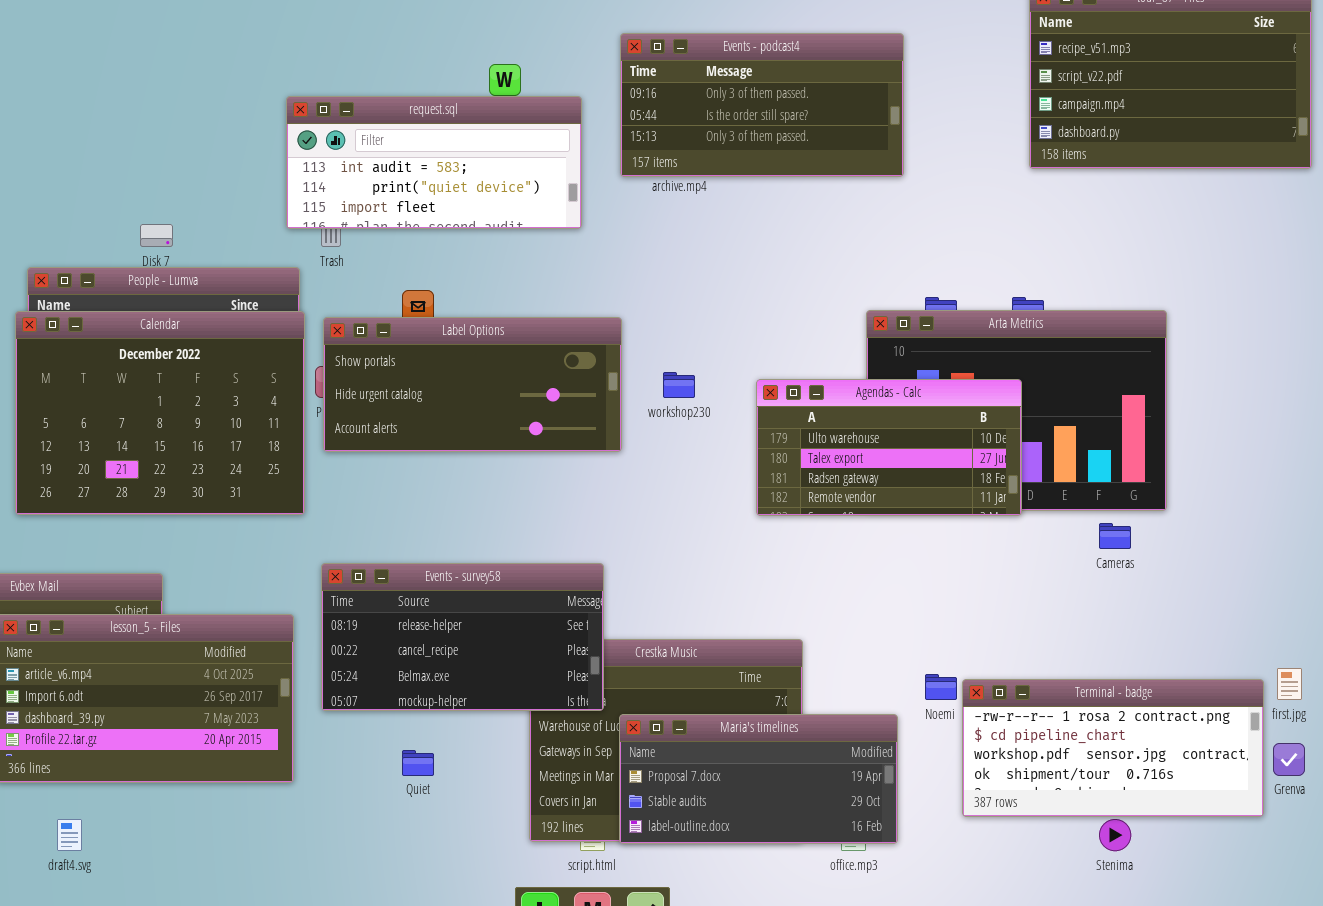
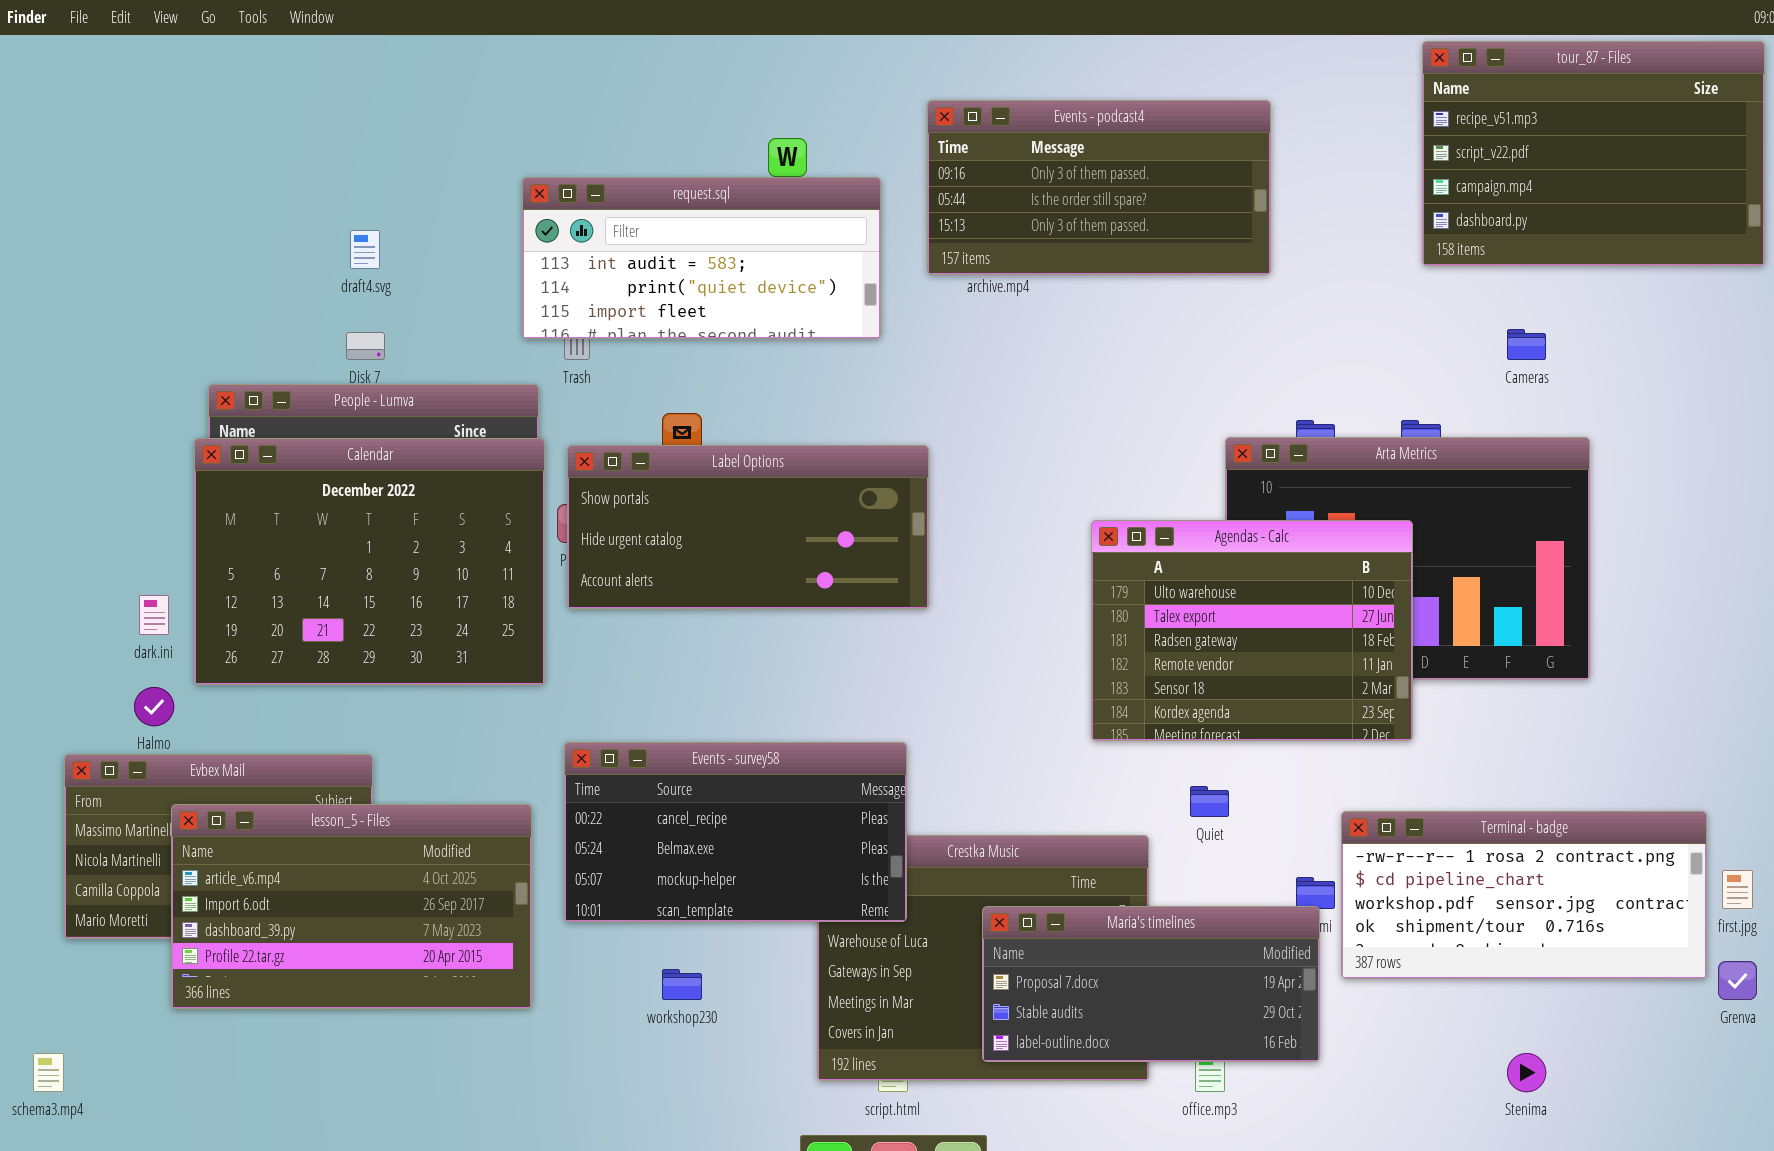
workshop230: [663,372,695,398] -> [662,969,702,1000], moved
Agendas - Calc: [756,379,1022,516] -> [1091,520,1413,741], resized
Cameras: [1099,523,1131,549] -> [1507,329,1546,360], moved
Events - survey58: [321,563,604,711] -> [564,742,907,922], scrolled down 1 row
Terminal - badge: [962,679,1264,817] -> [1341,811,1707,979], moved
Maria's timelines: [619,714,898,844] -> [982,906,1320,1062], moved
Quiet: [402,750,434,776] -> [1190,786,1229,817], moved
draft4.svg: [57,819,82,851] -> [350,230,380,269], moved

